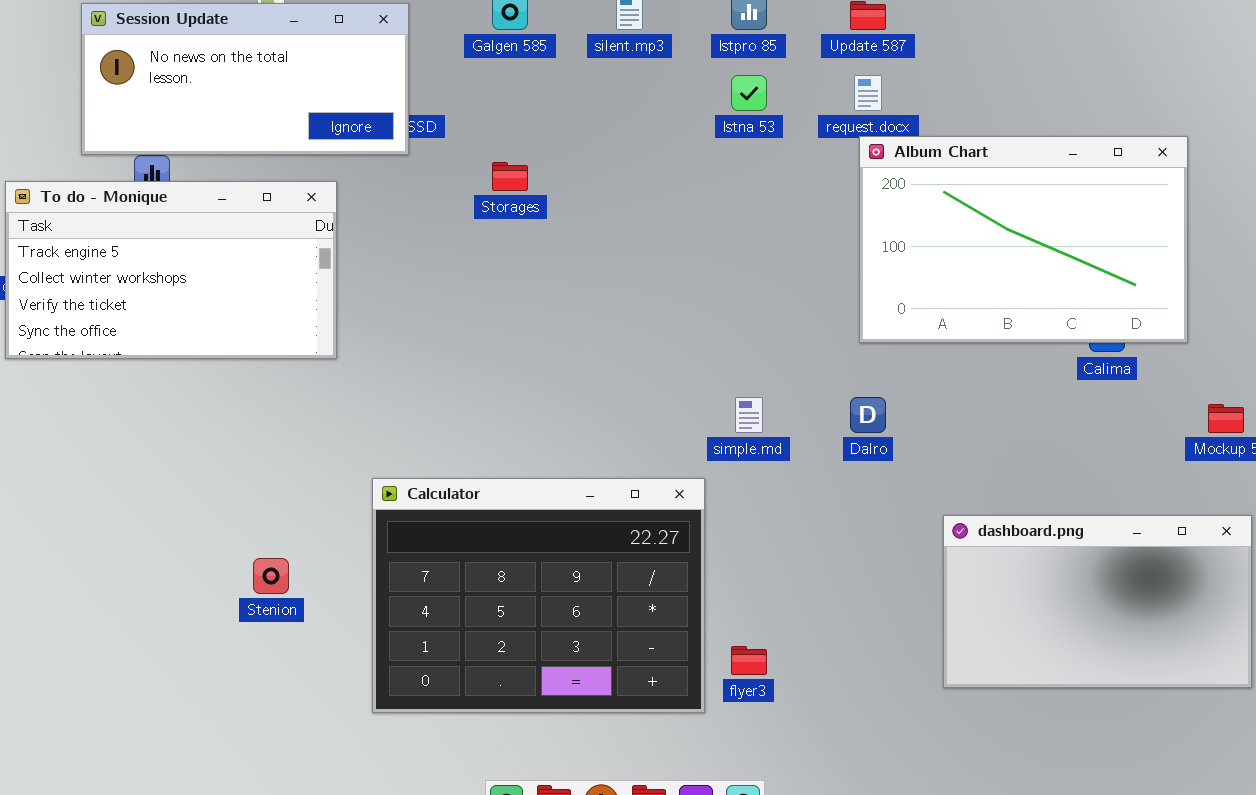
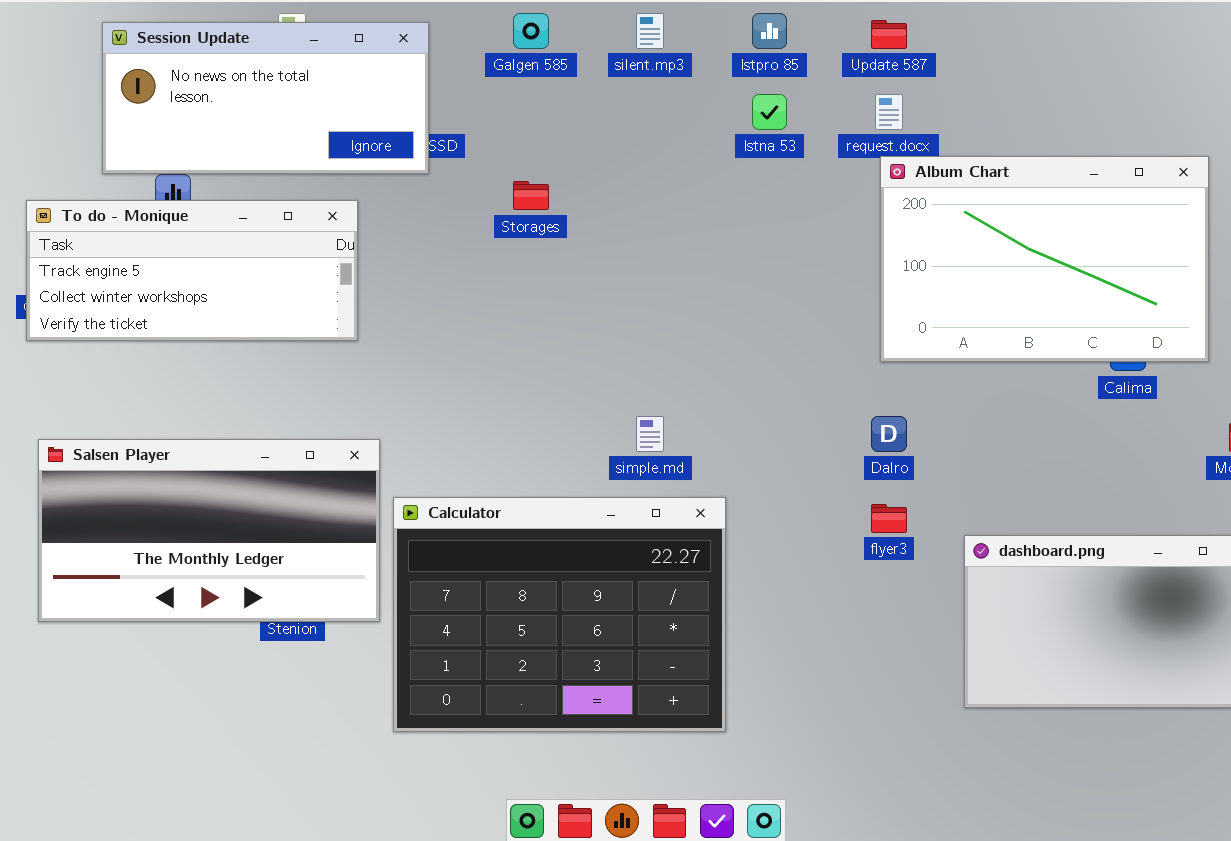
To do - Monique: [5,181,337,359] -> [26,200,358,341], resized
simple.md: [735,397,763,433] -> [636,416,664,452], moved
Salsen Player: none -> [38,439,380,622], opened
flyer3: [731,646,767,675] -> [871,504,907,533], moved

